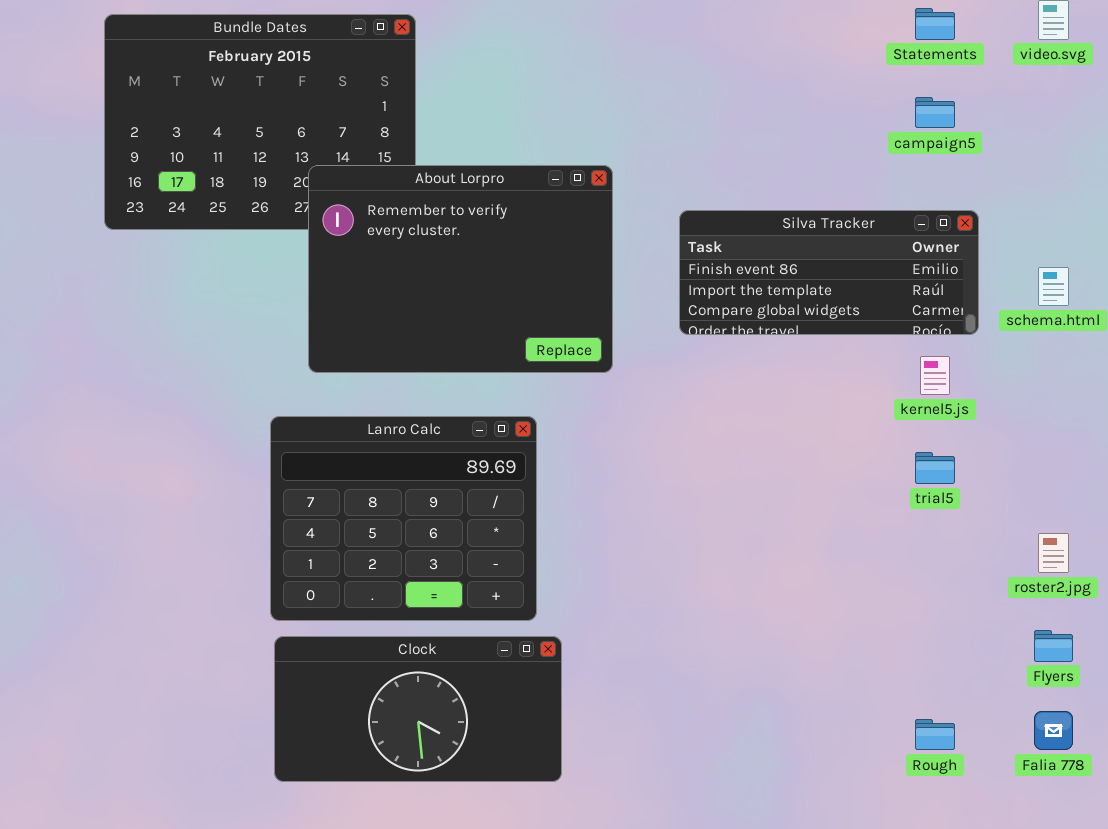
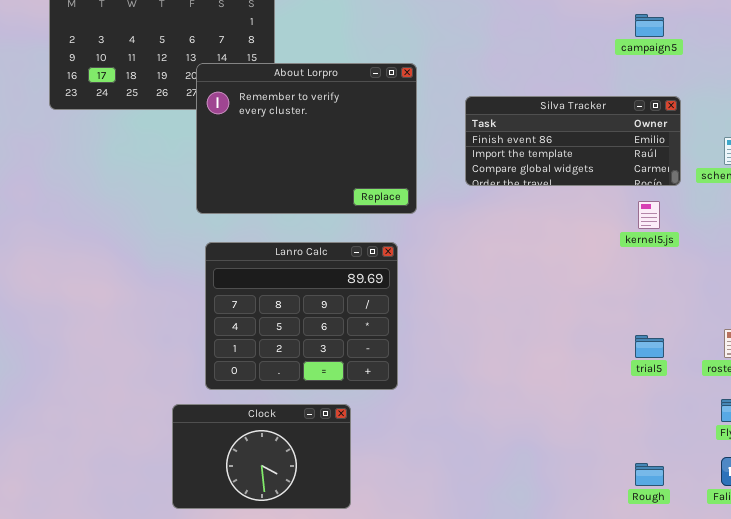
Lanro Calc: [270,416,537,621] -> [205,242,398,390], moved
trial5: [915,452,955,484] -> [635,335,664,358], moved
Clock: [274,636,562,782] -> [172,404,351,509], resized

